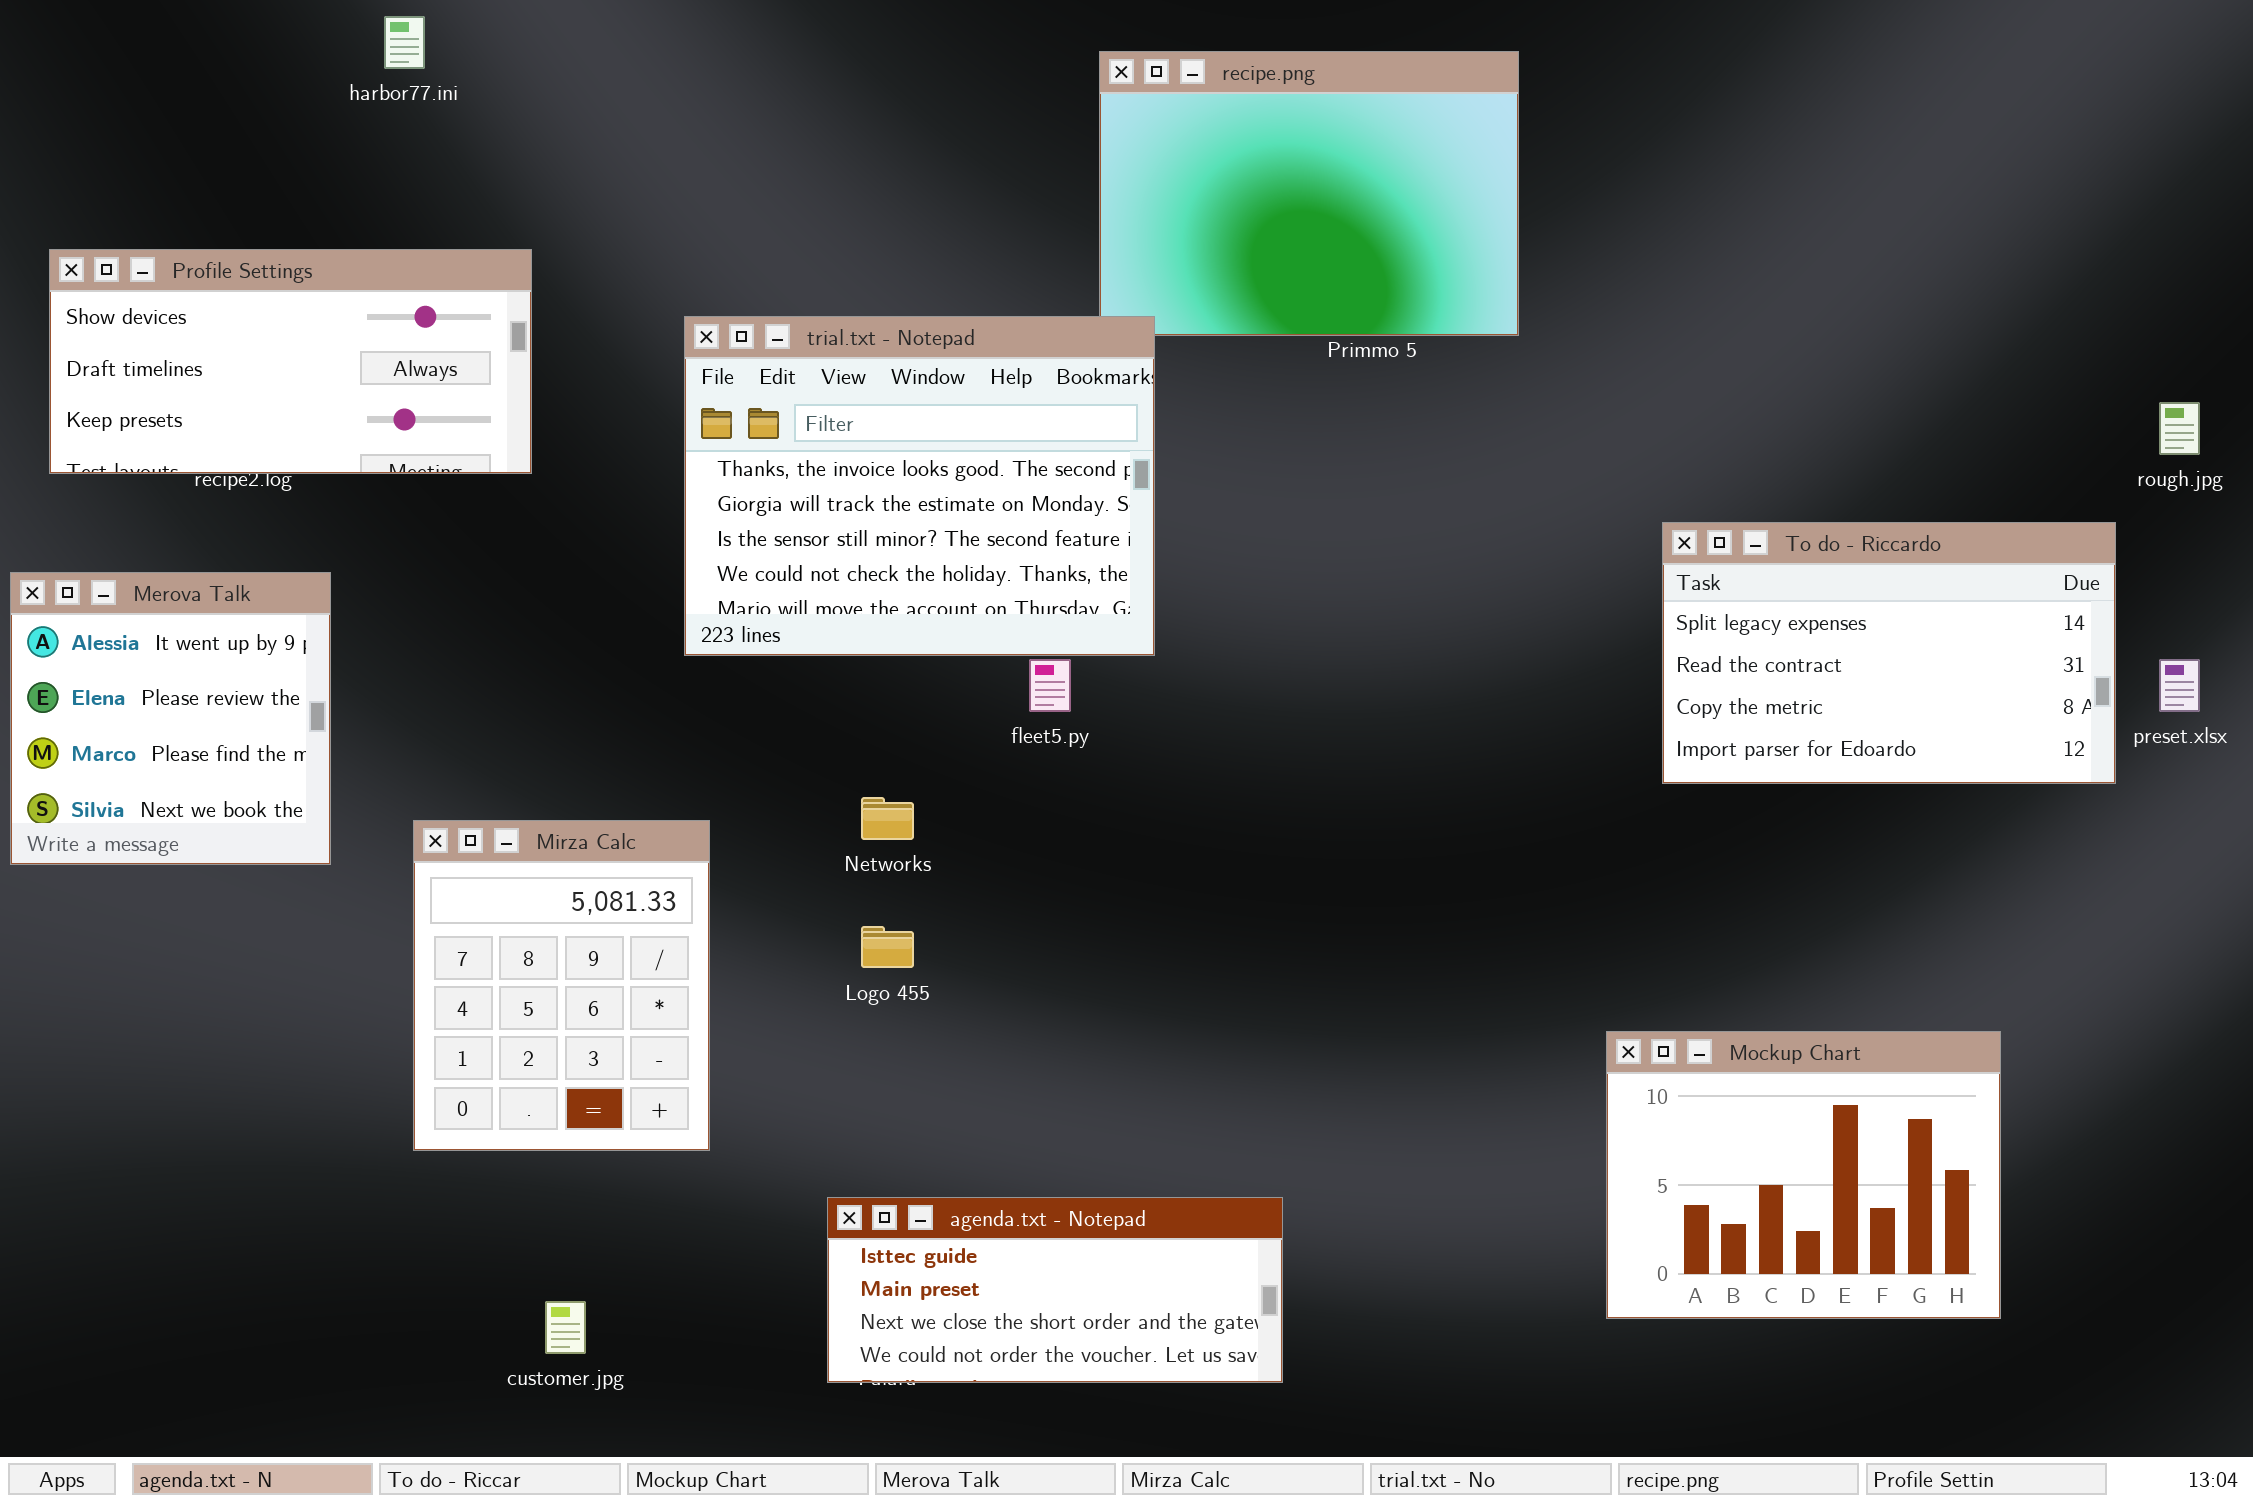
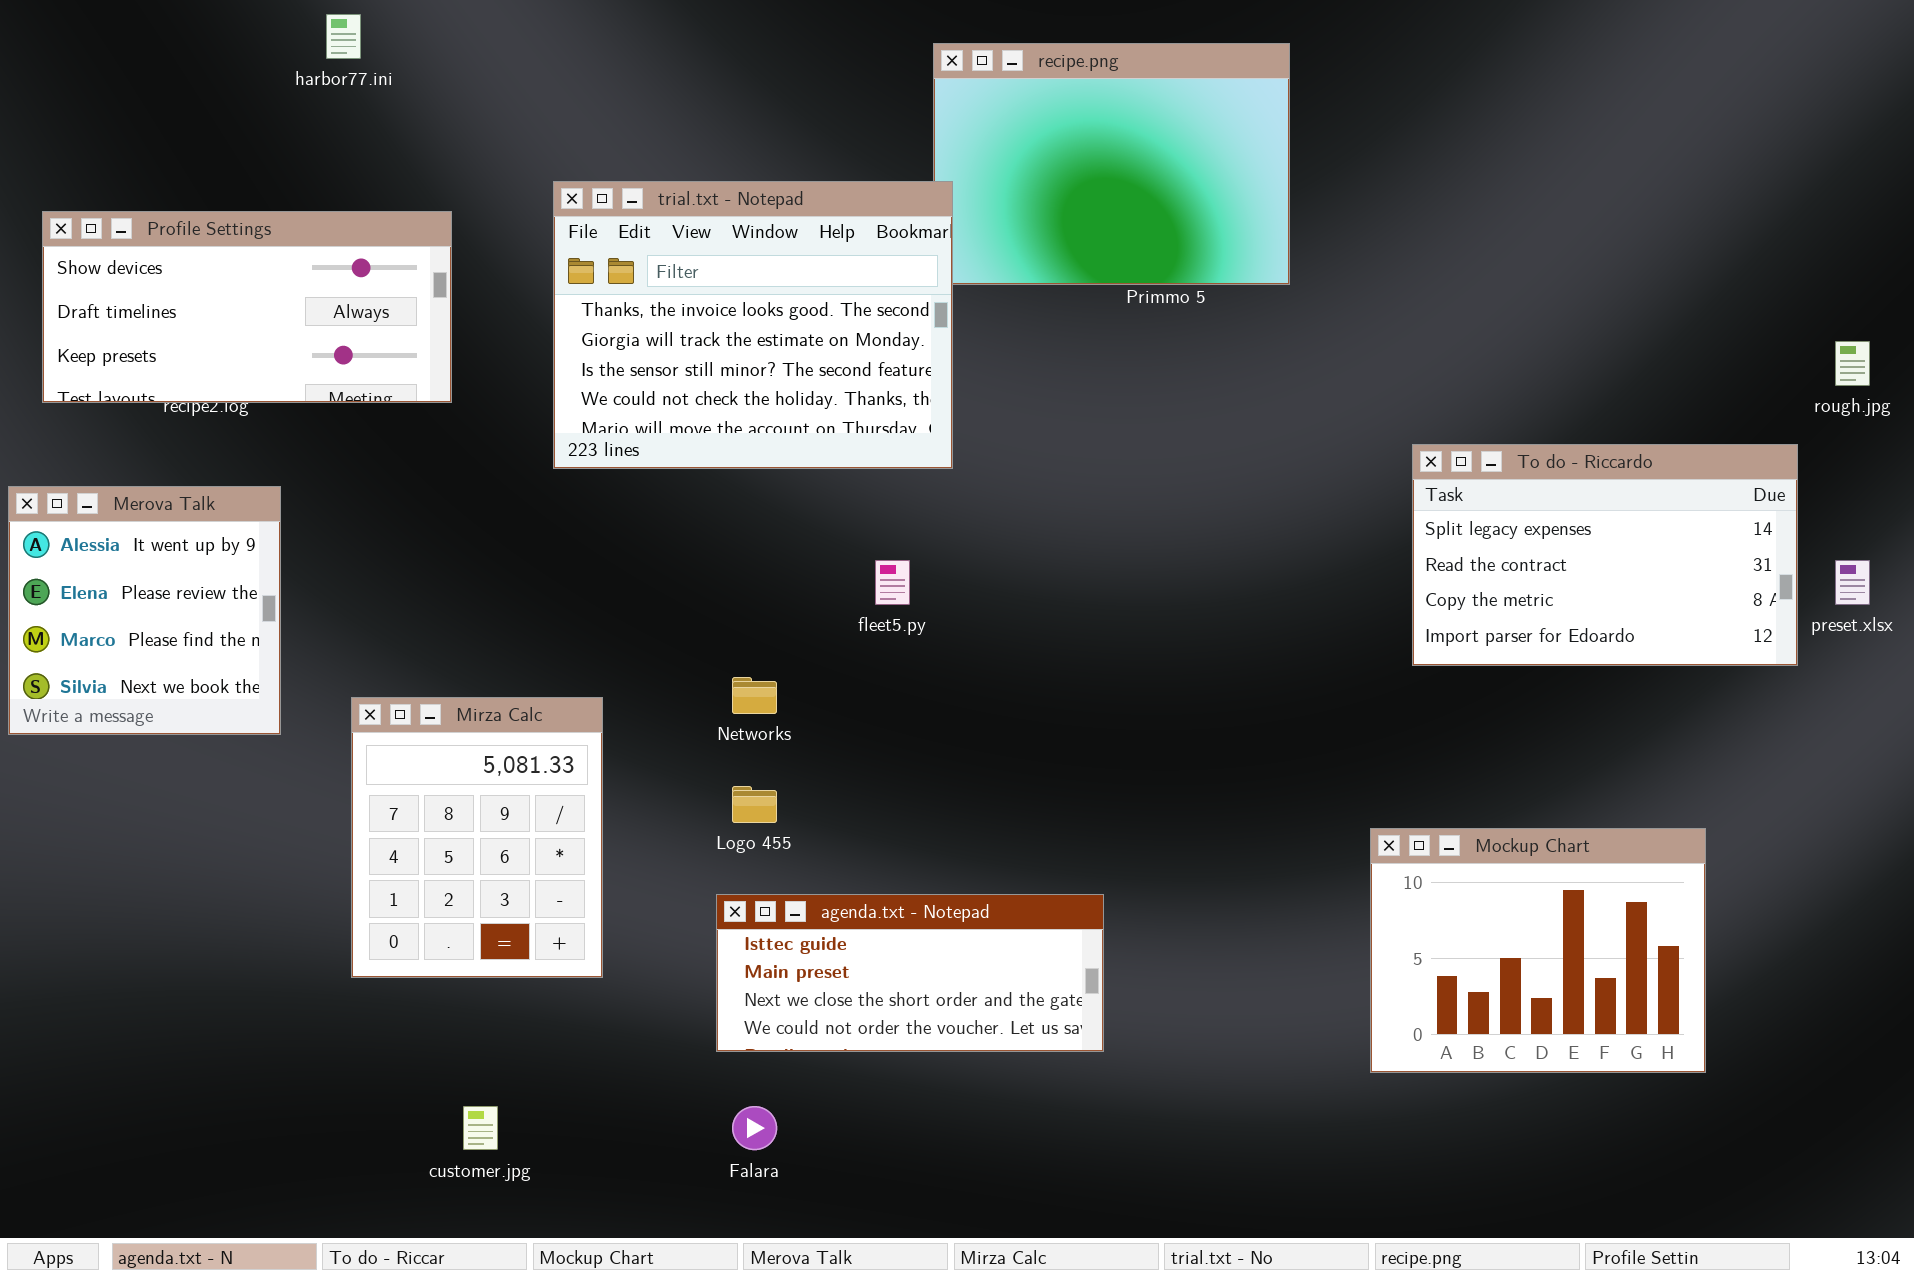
trial.txt - Notepad: [684,316,1155,656] -> [553,181,953,469], moved
Mockup Chart: [1606,1031,2001,1319] -> [1370,828,1706,1073], moved
agenda.txt - Notepad: [827,1197,1283,1383] -> [716,894,1104,1052], moved

